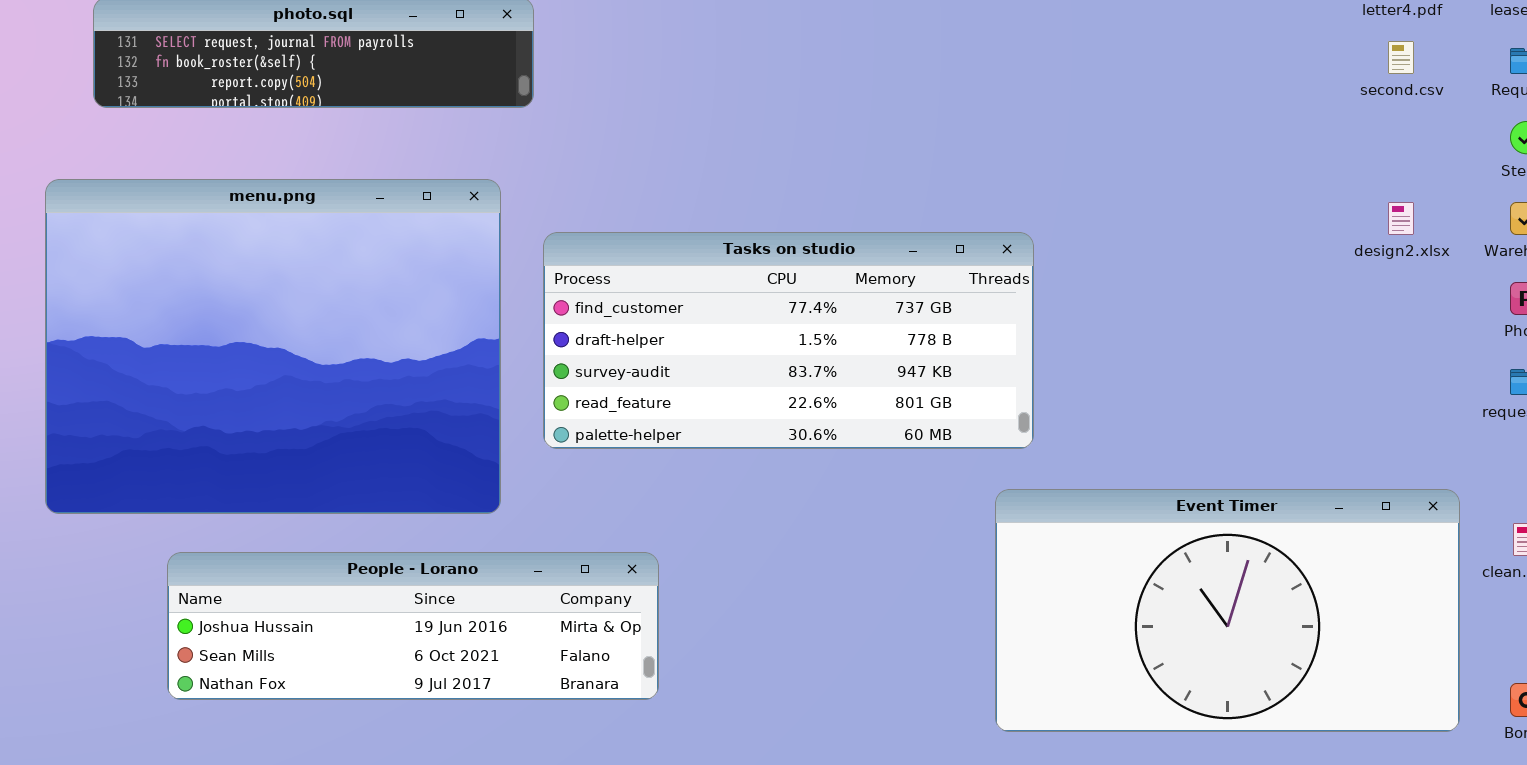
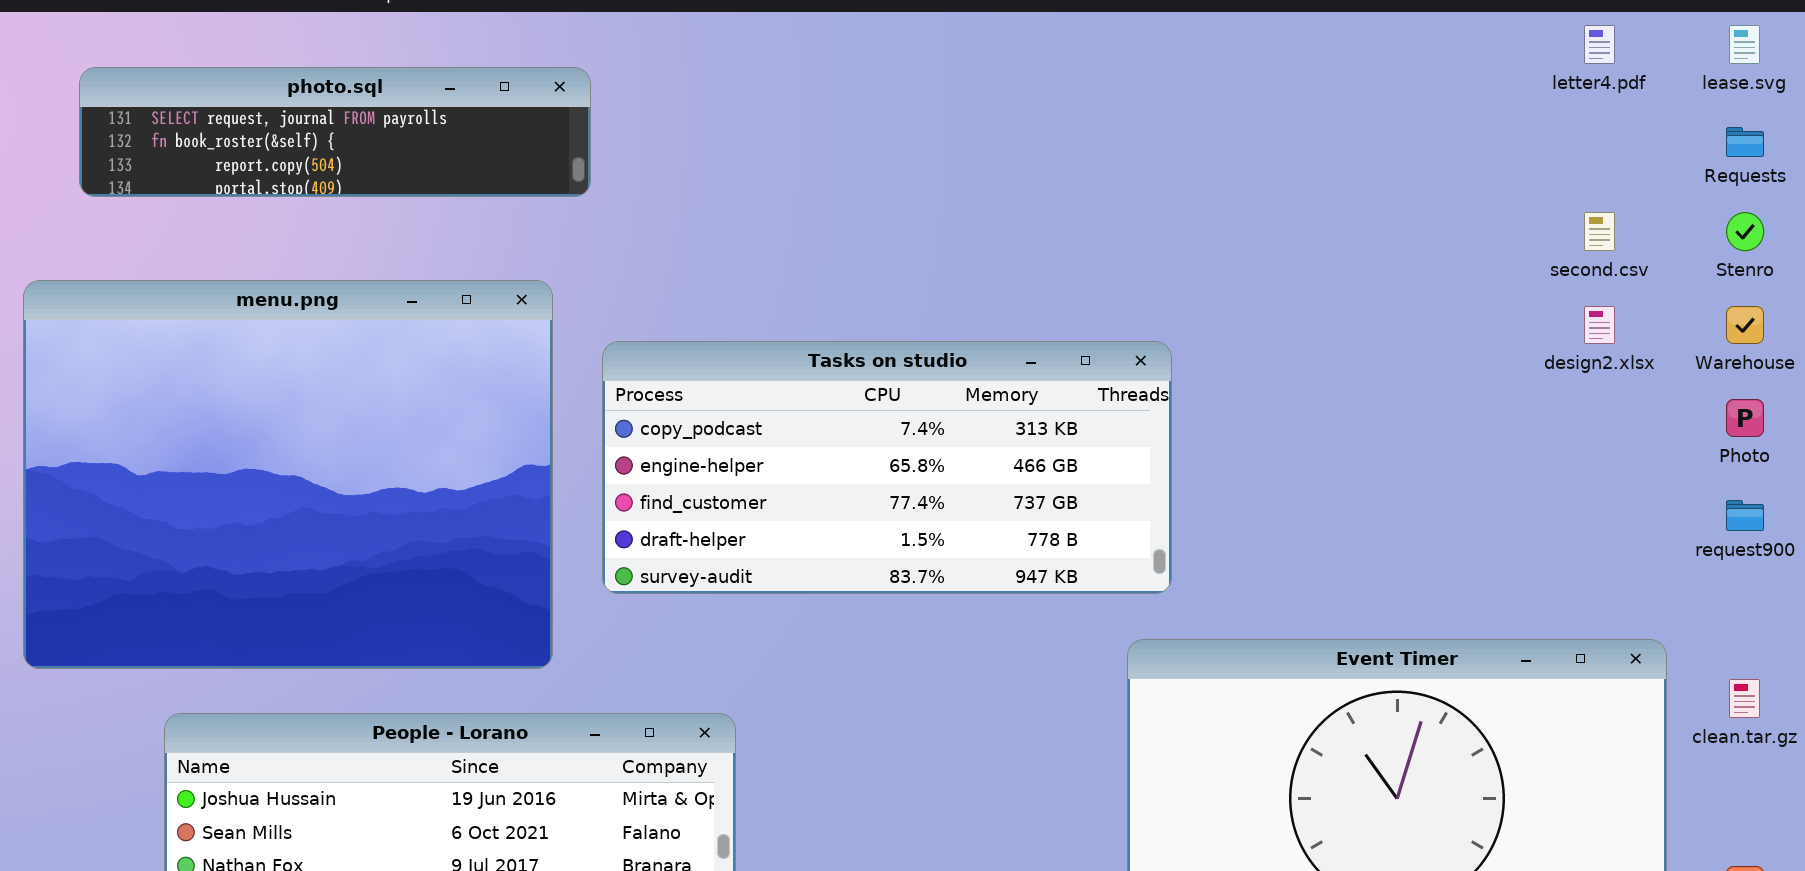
second.csv: [1388,41,1414,74] -> [1584,212,1615,251], moved
Tasks on studio: [543,232,1034,449] -> [602,341,1172,594], scrolled up 2 rows

